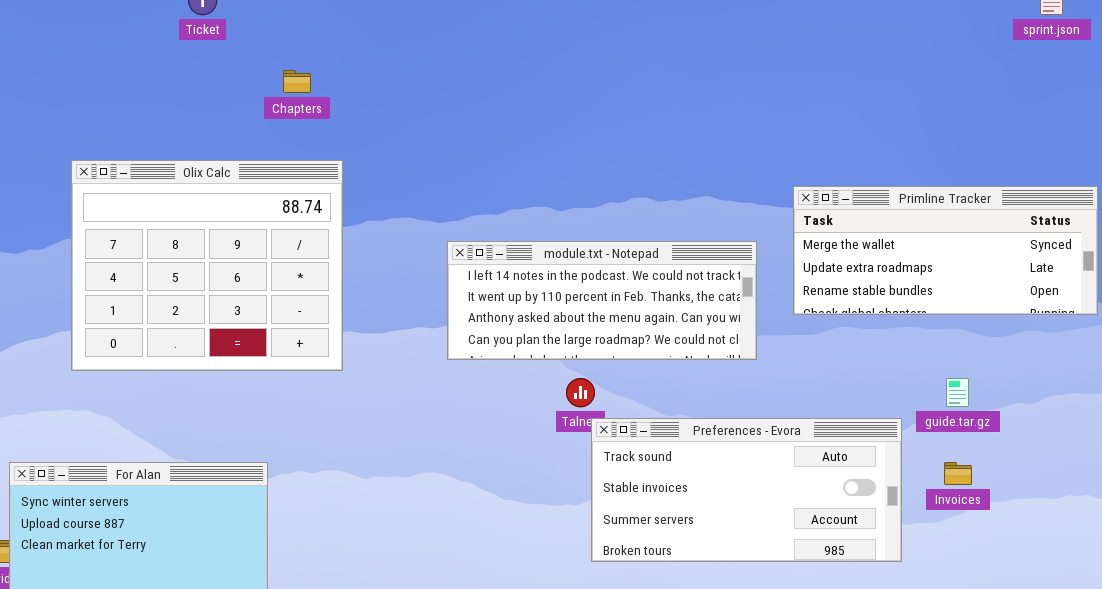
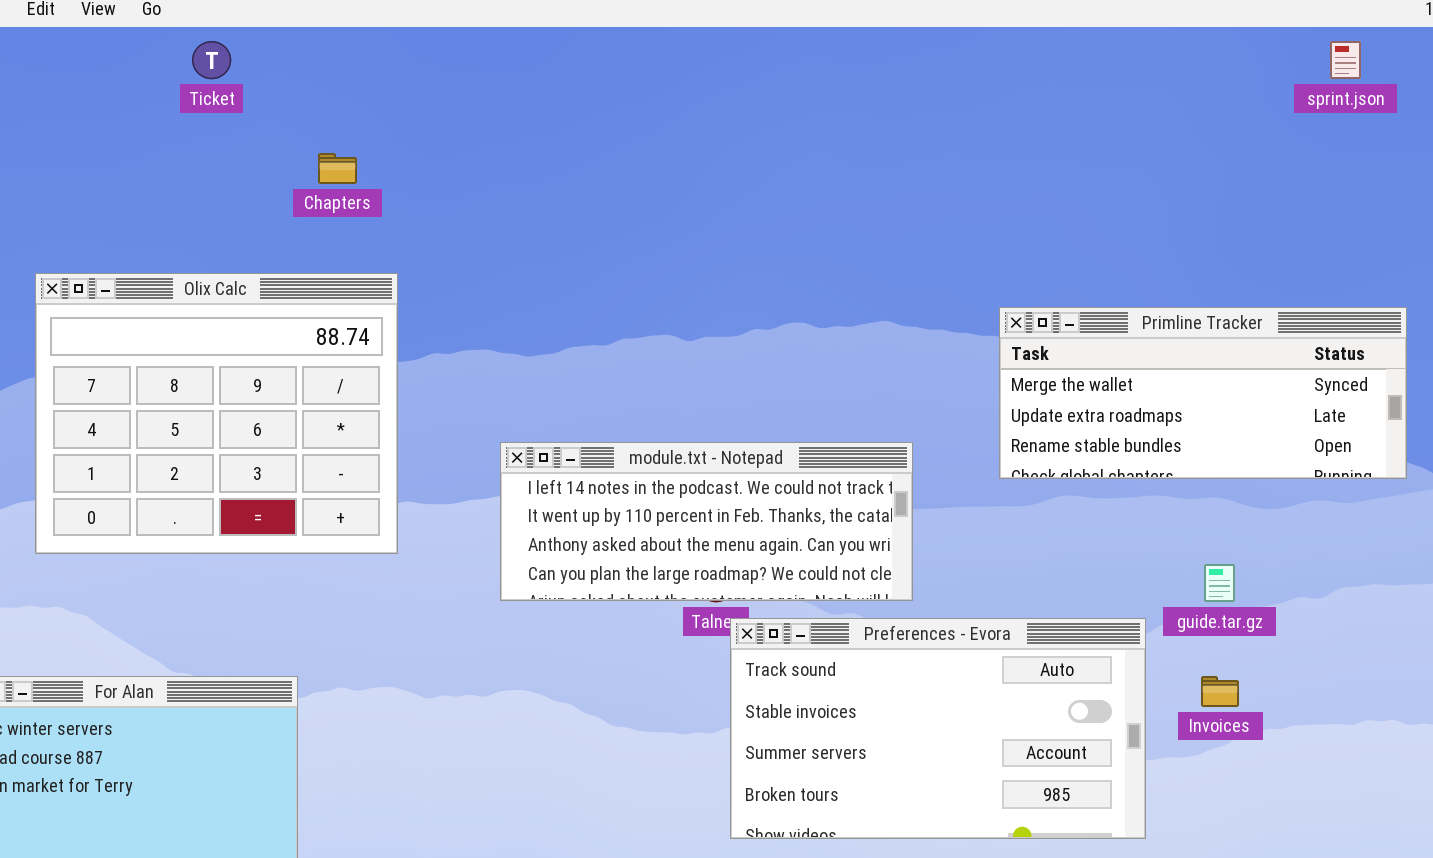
module.txt - Notepad: [447,241,757,360] -> [500,442,913,601], moved
Preferences - Evora: [591,418,902,562] -> [730,618,1146,839], resized

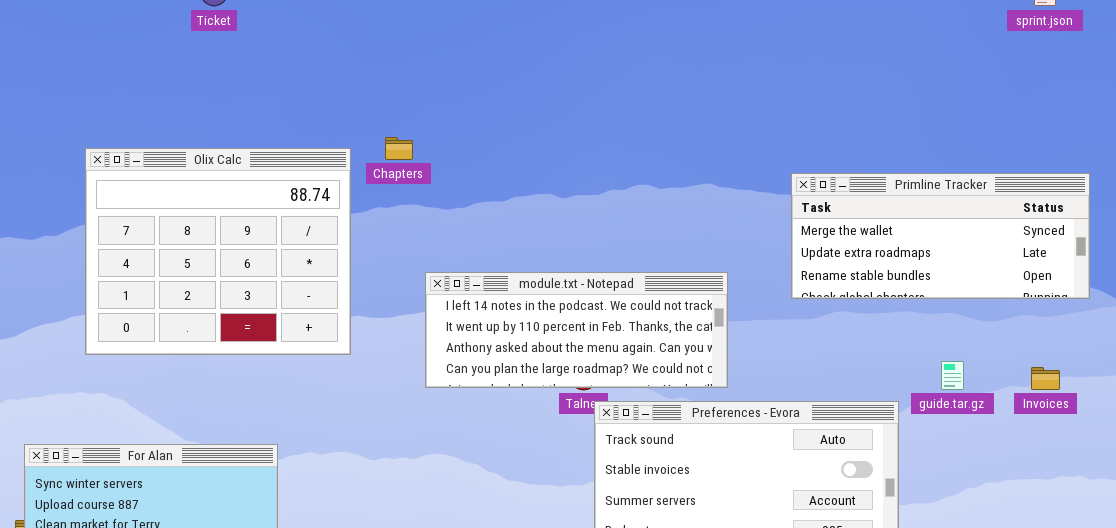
Chapters: [318,153,357,184] -> [385,137,413,160], moved
Invoices: [1201,676,1239,707] -> [1031,367,1060,390], moved

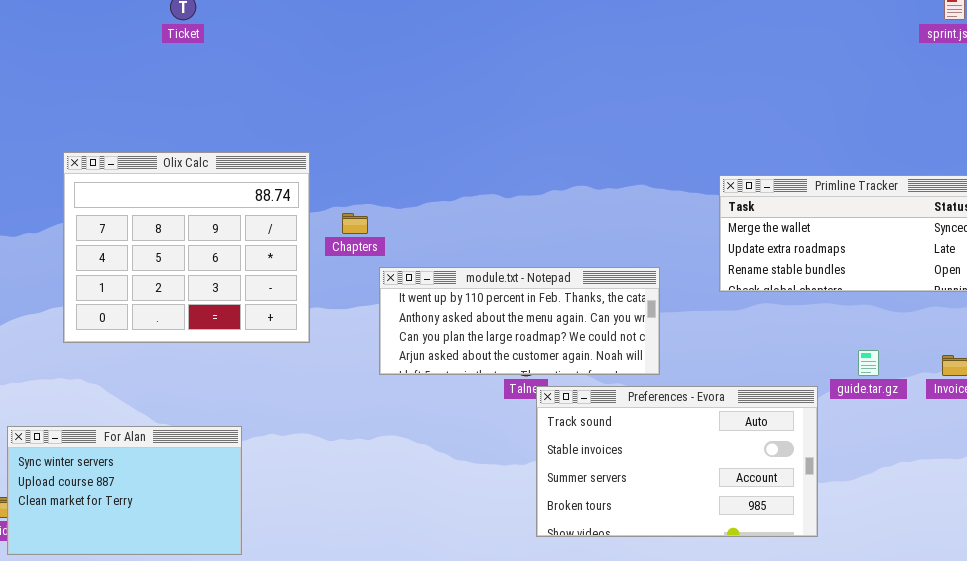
Chapters: [385,137,413,160] -> [342,213,368,234], moved
module.txt - Notepad: [425,272,728,388] -> [379,267,660,375], scrolled down 1 row

